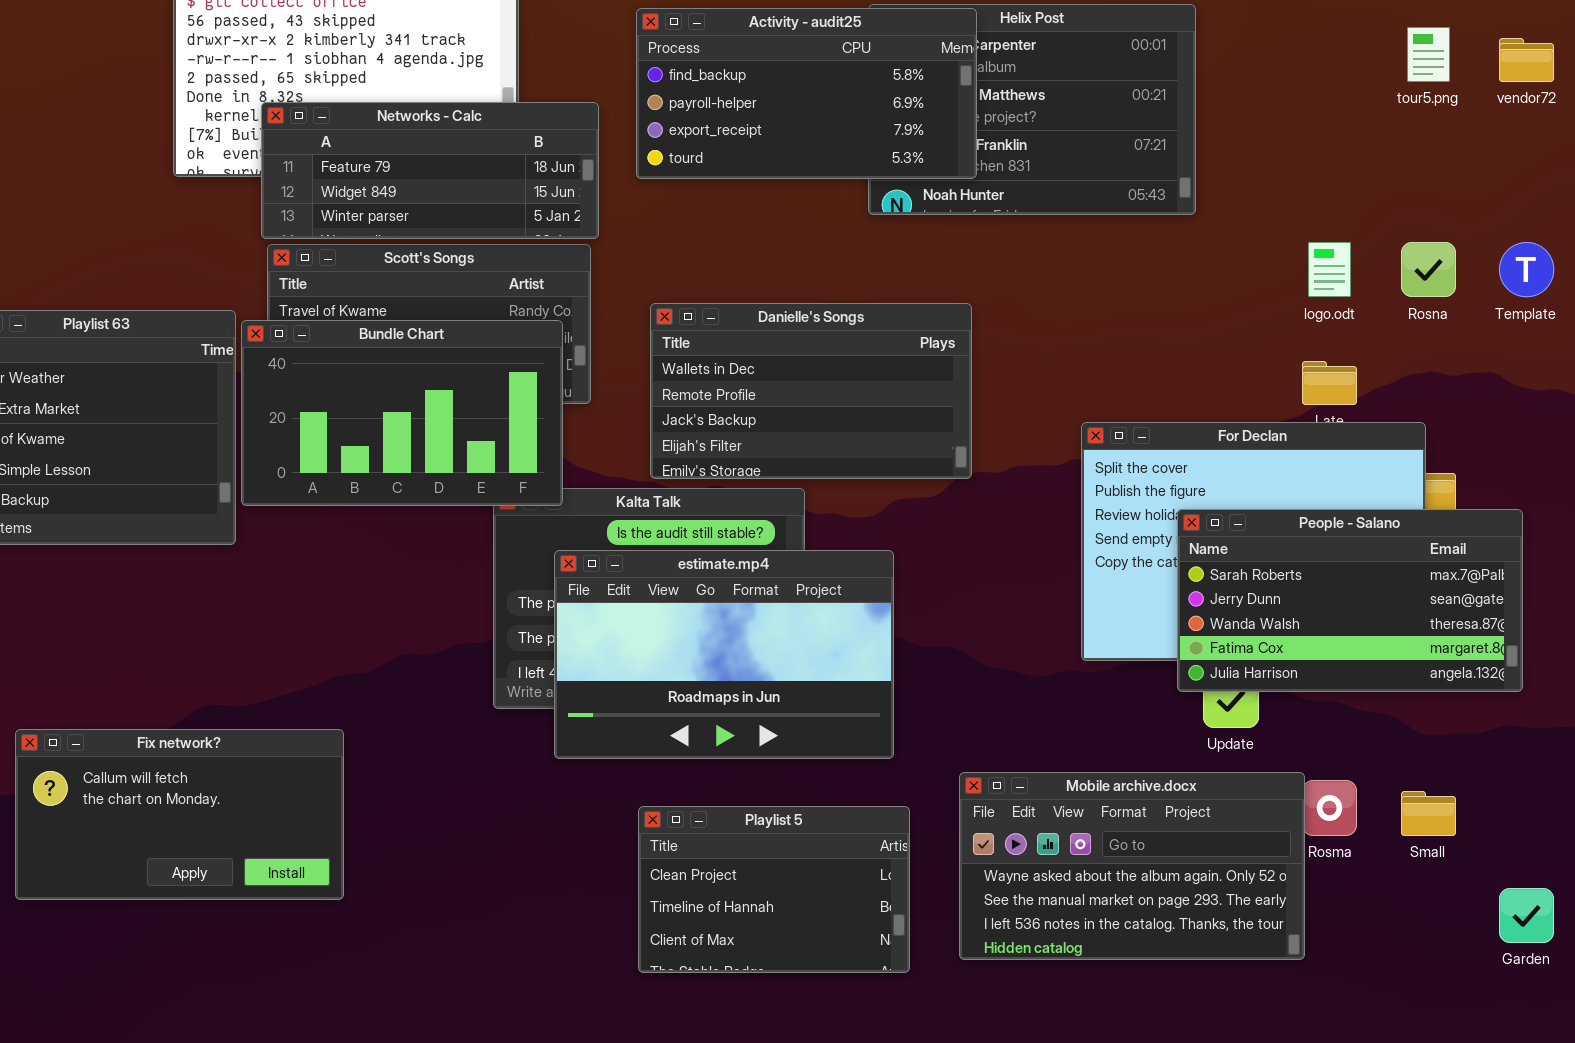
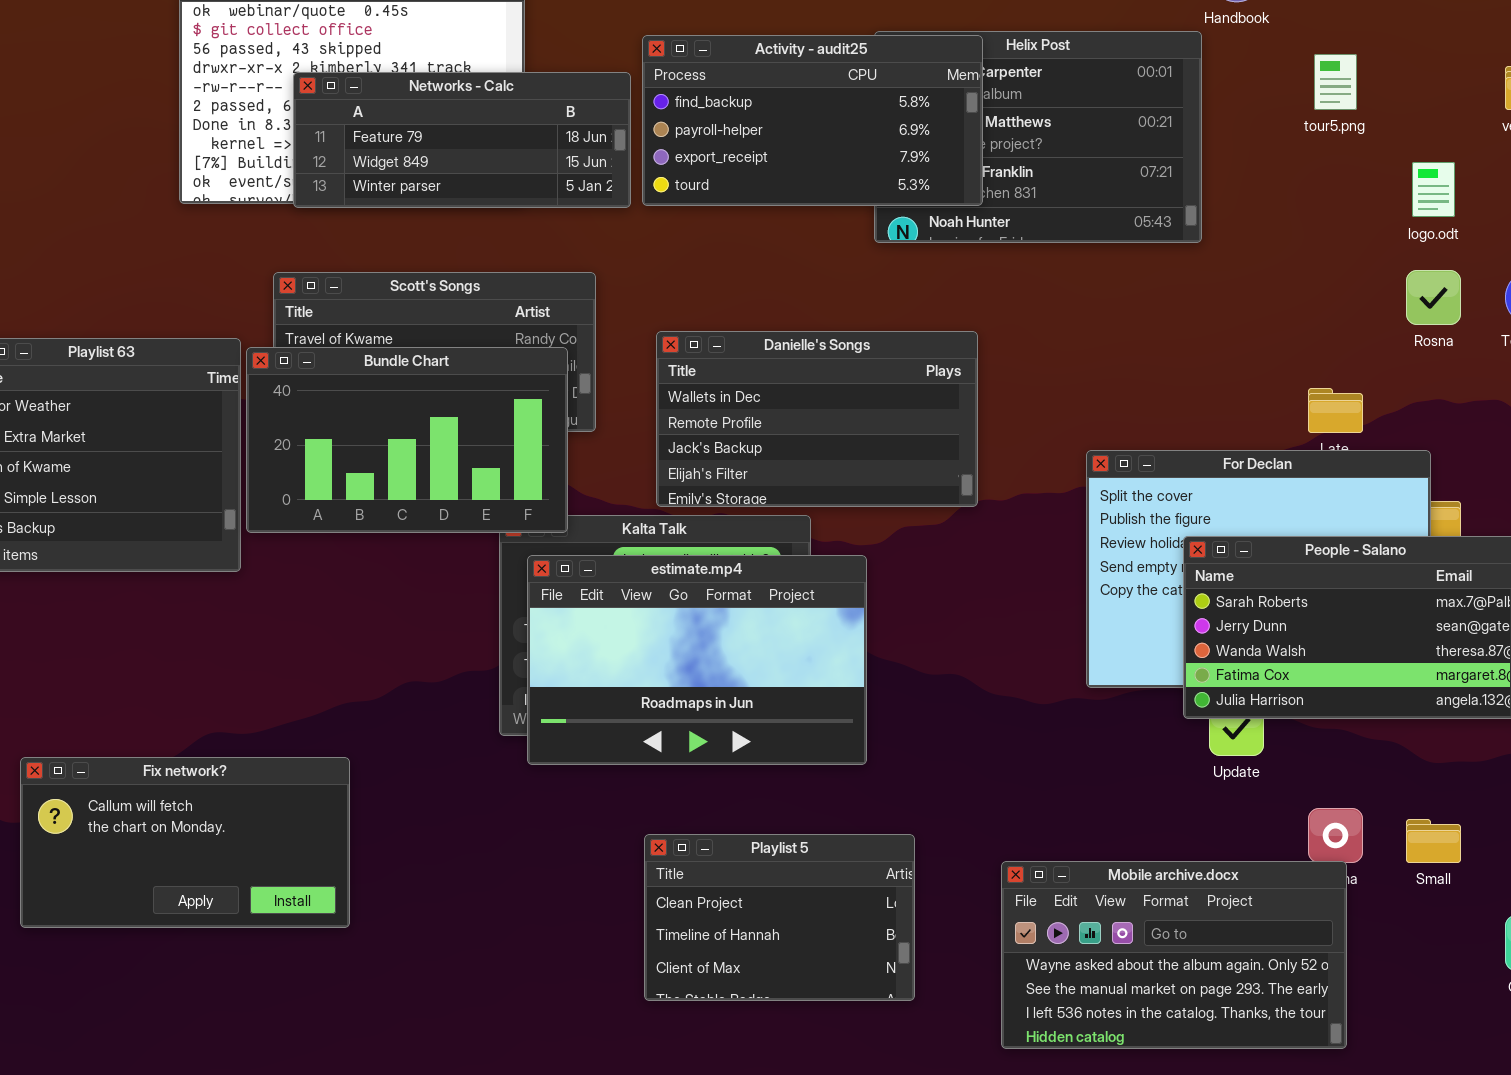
tour5.png: [1407,27,1450,82] -> [1314,54,1357,110], moved
Networks - Calc: [261,102,599,239] -> [293,72,631,208], moved
logo.odt: [1308,242,1351,297] -> [1412,162,1455,217], moved
estimate.mp4: [554,550,894,759] -> [527,555,867,765], moved
Mobile archive.docx: [959,772,1305,960] -> [1001,861,1347,1049], moved

